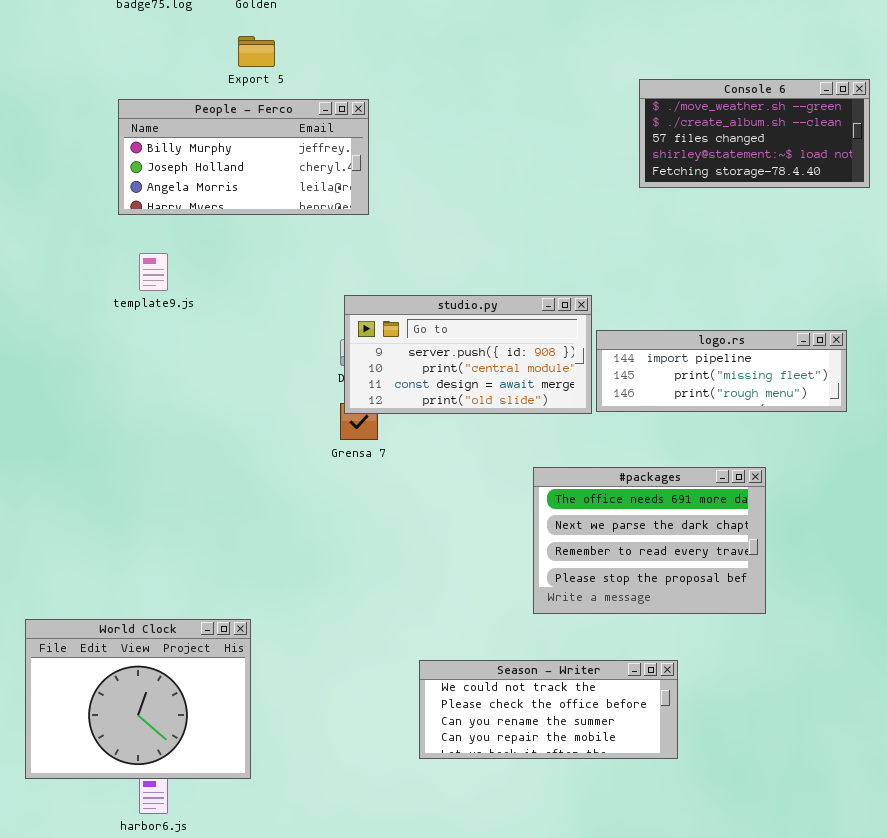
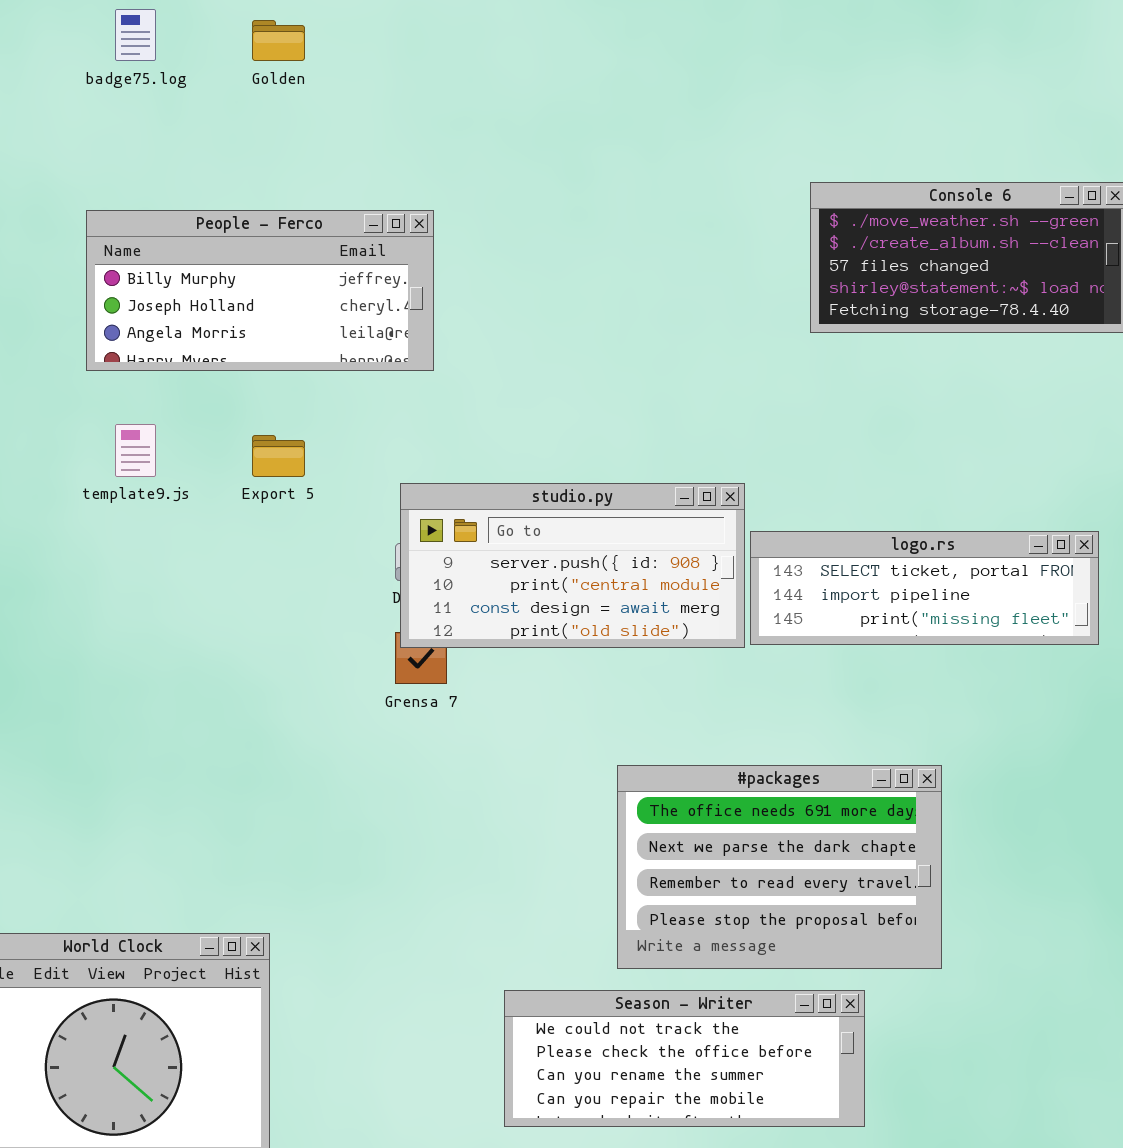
Export 5: [238,36,275,67] -> [252,435,305,477], moved
logo.rs: [596,330,847,412] -> [750,531,1099,645], scrolled up 1 row
#packages: [533,467,766,614] -> [617,765,942,969], moved

